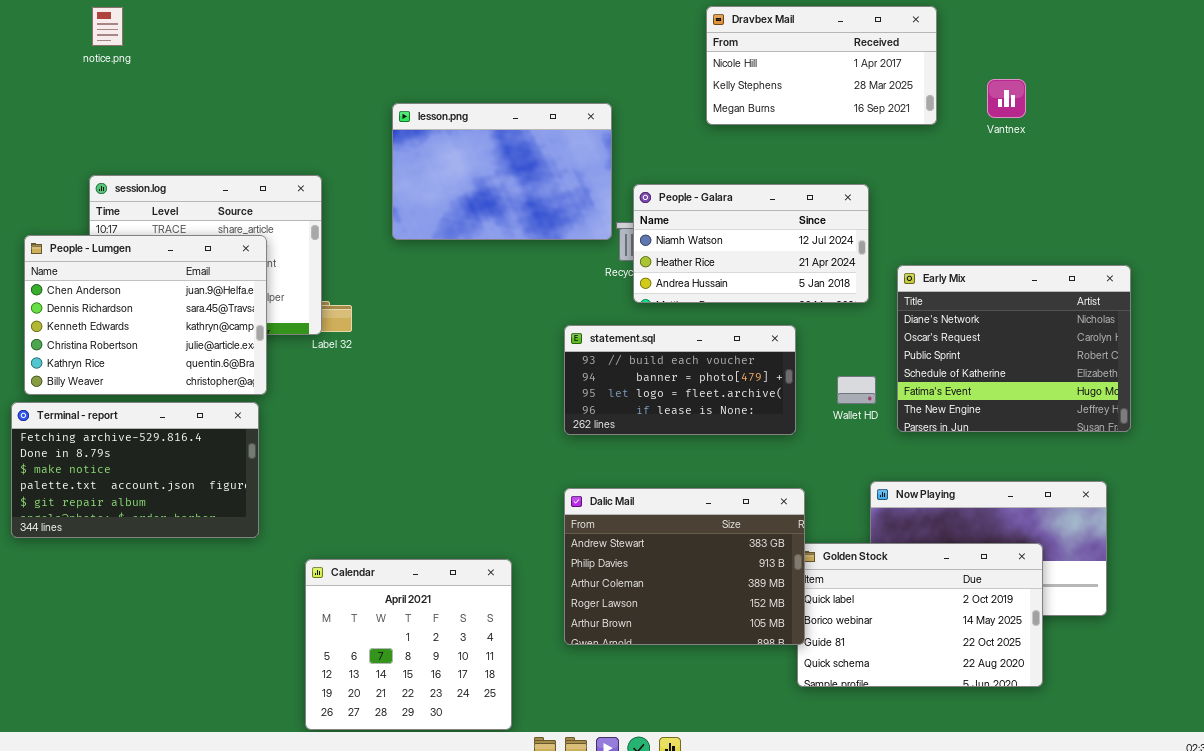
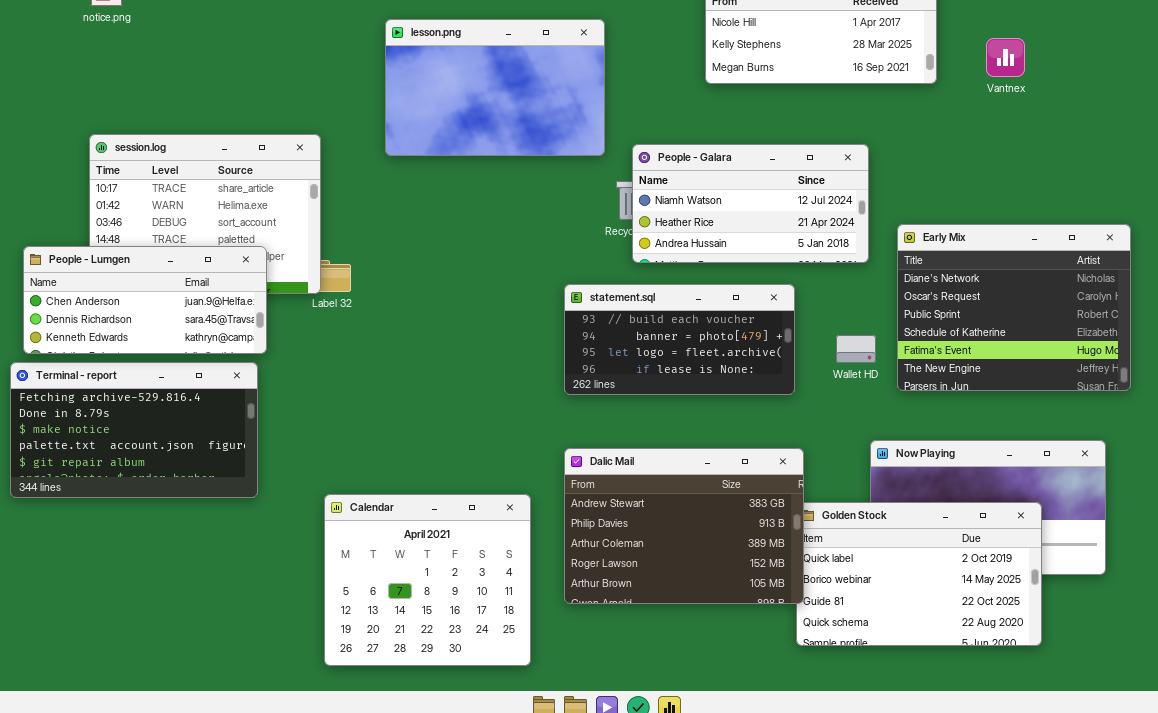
lesson.png: [392,103,612,240] -> [385,19,605,156], moved
People - Lumgen: [24,235,267,395] -> [23,246,267,354], resized
Calendar: [305,559,512,730] -> [324,494,531,666], moved

